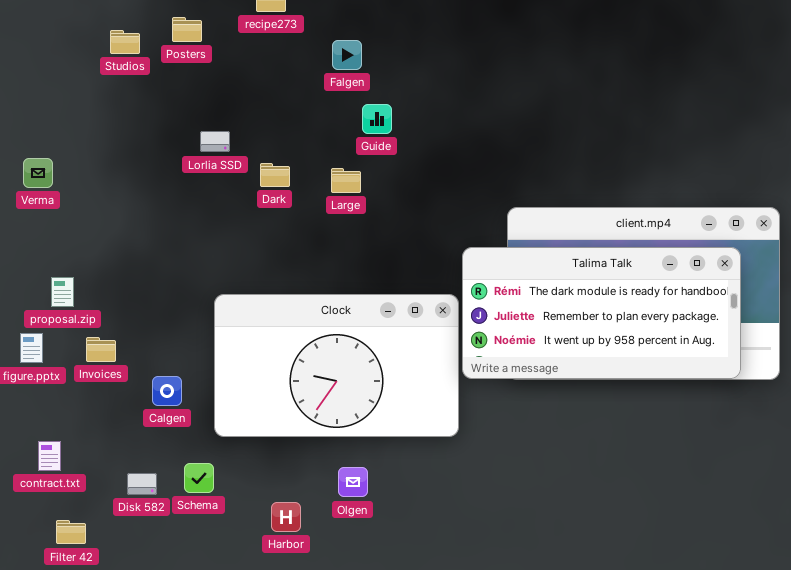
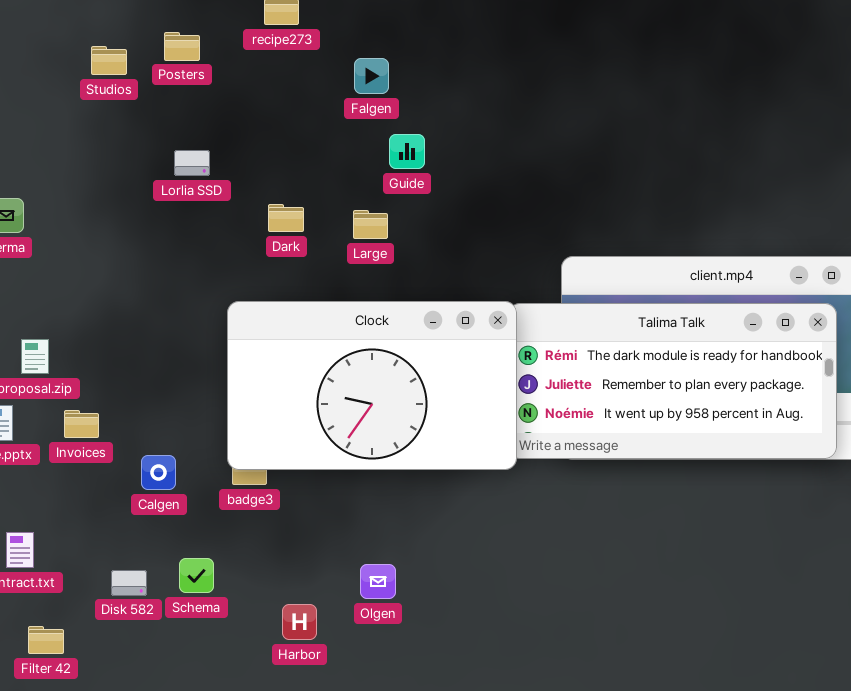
Lorlia SSD: [200,131,230,152] -> [174,150,210,176], moved
Clock: [214,294,459,437] -> [227,301,517,470], moved

